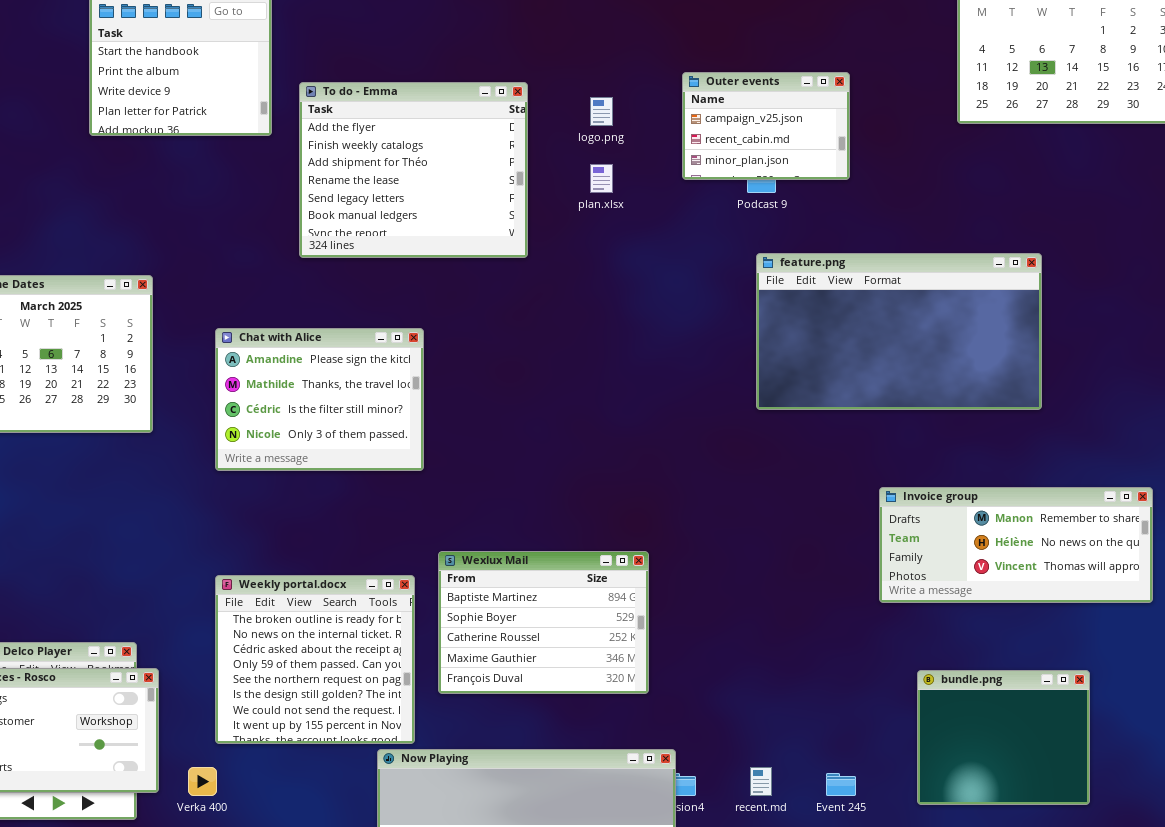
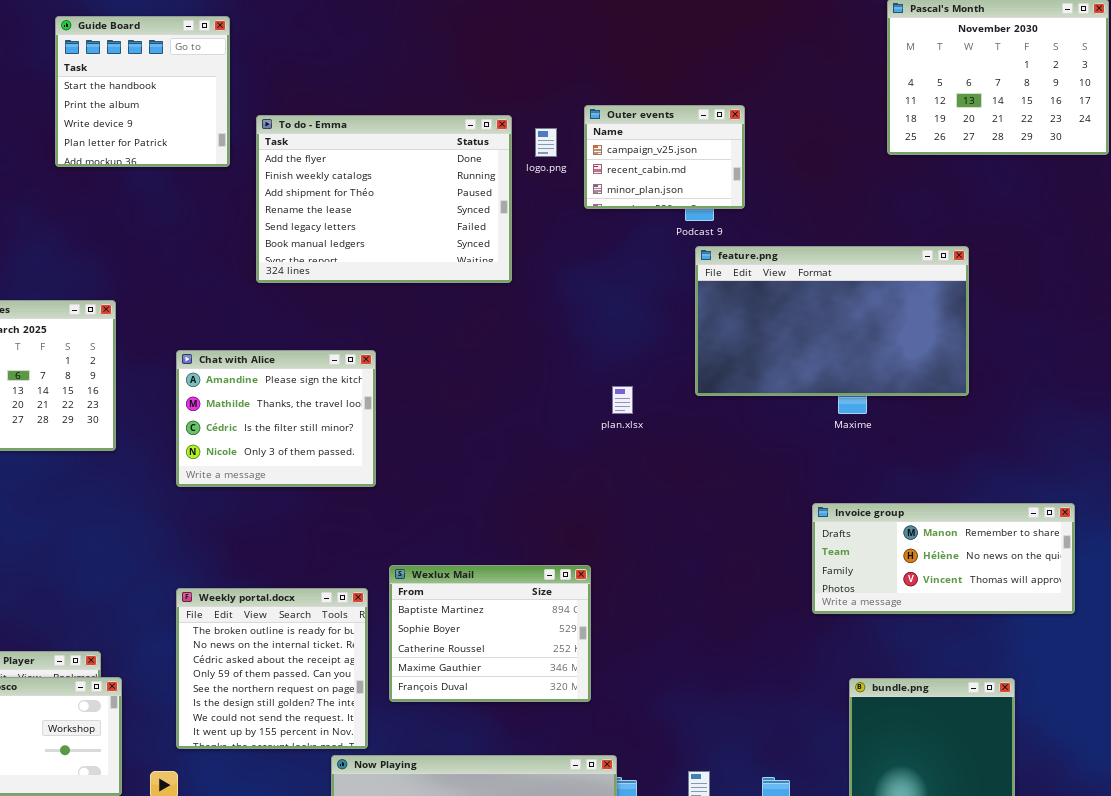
Outer events: [682,72,850,180] -> [584,105,745,209], moved
To do - Emma: [299,82,528,258] -> [256,115,512,283], resized
plan.xlsx: [590,164,613,193] -> [612,386,633,414], moved
feature.png: [756,253,1042,410] -> [695,246,969,396], moved

